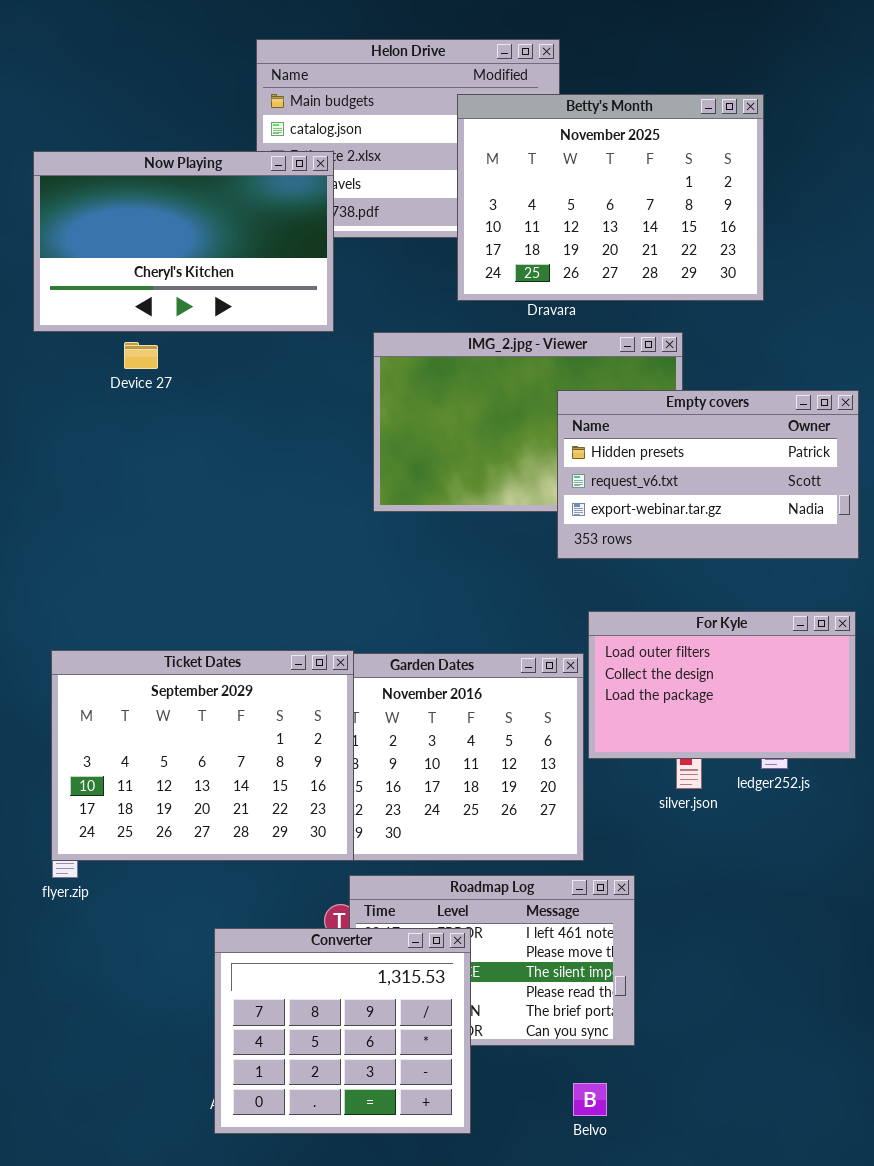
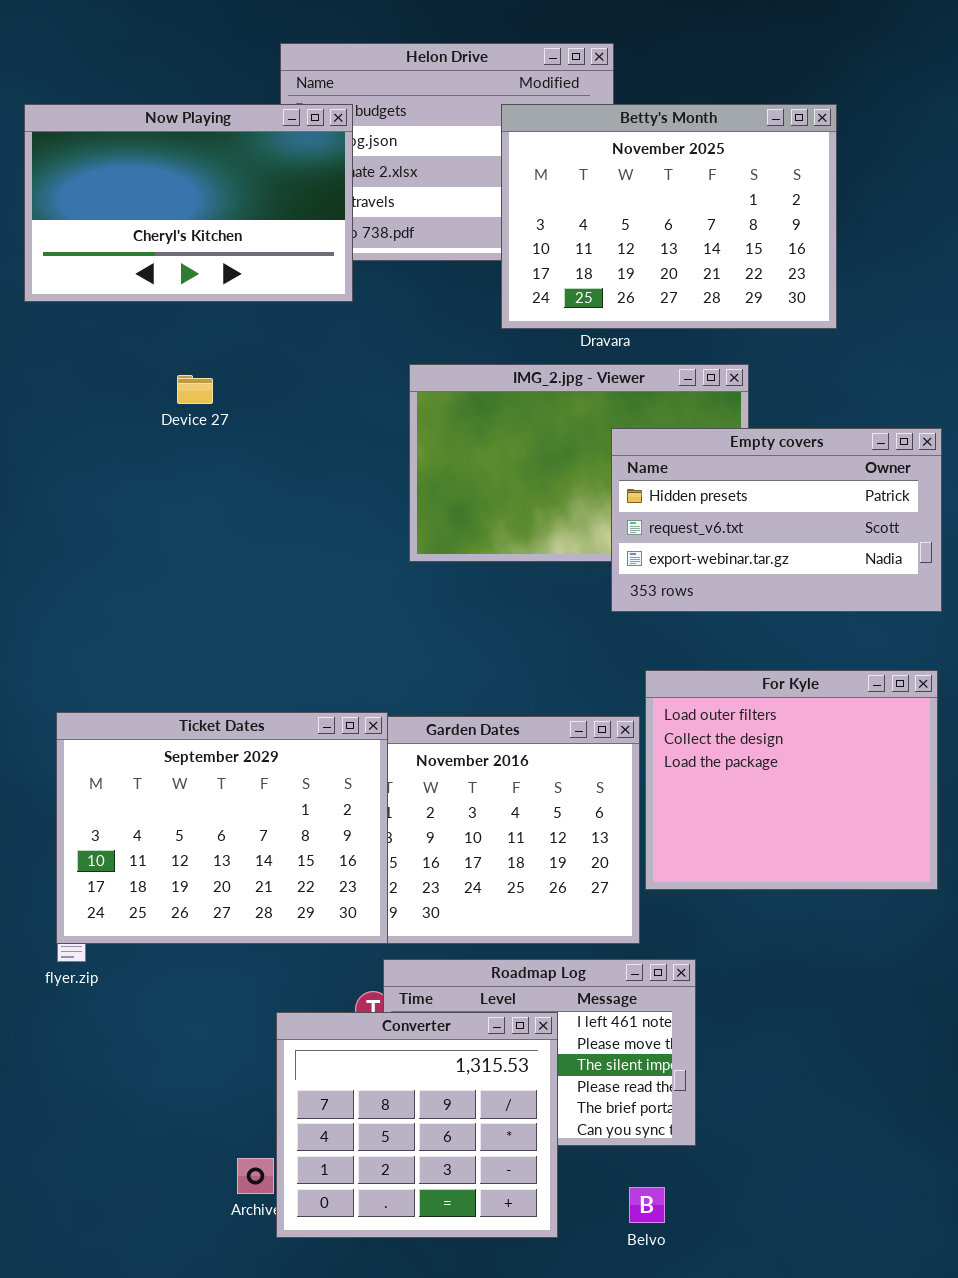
Now Playing: [33,151,334,332] -> [24,104,353,302], moved
Device 27: [124,342,158,369] -> [177,375,213,404], moved
For Kyle: [588,611,856,759] -> [645,670,938,890], resized
Converter: [214,928,471,1134] -> [276,1012,558,1238], moved

